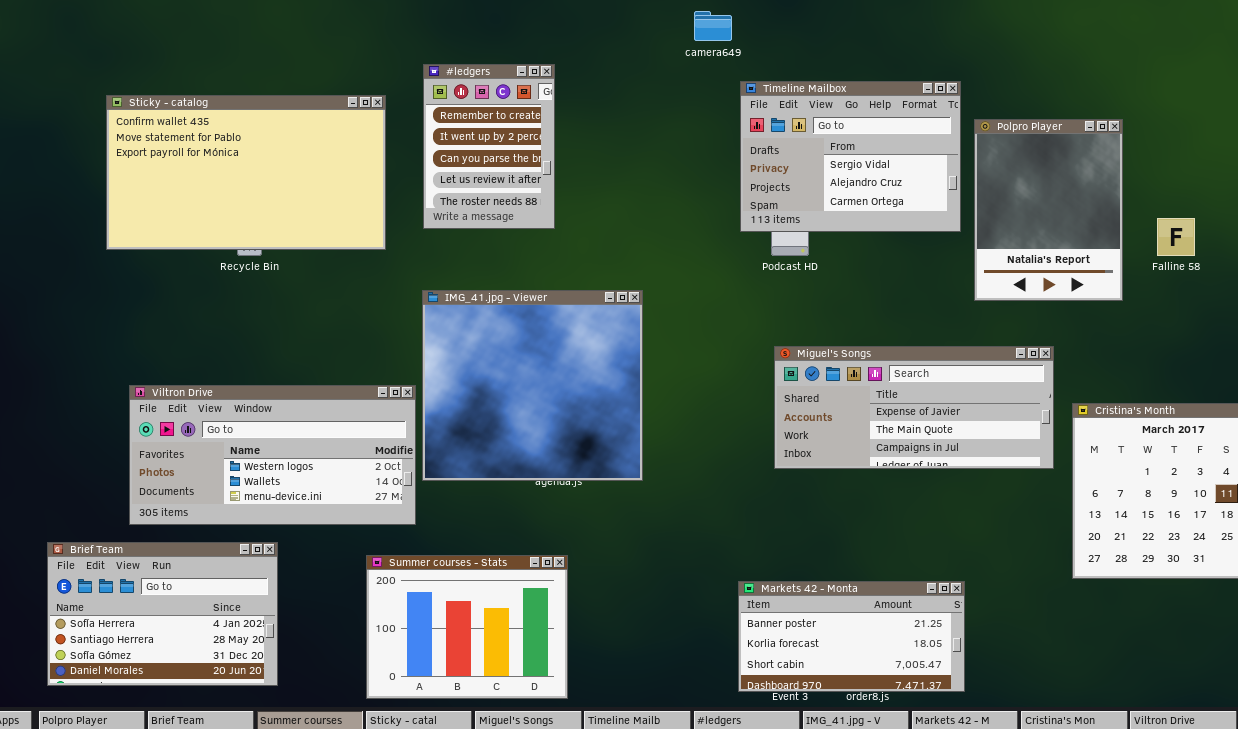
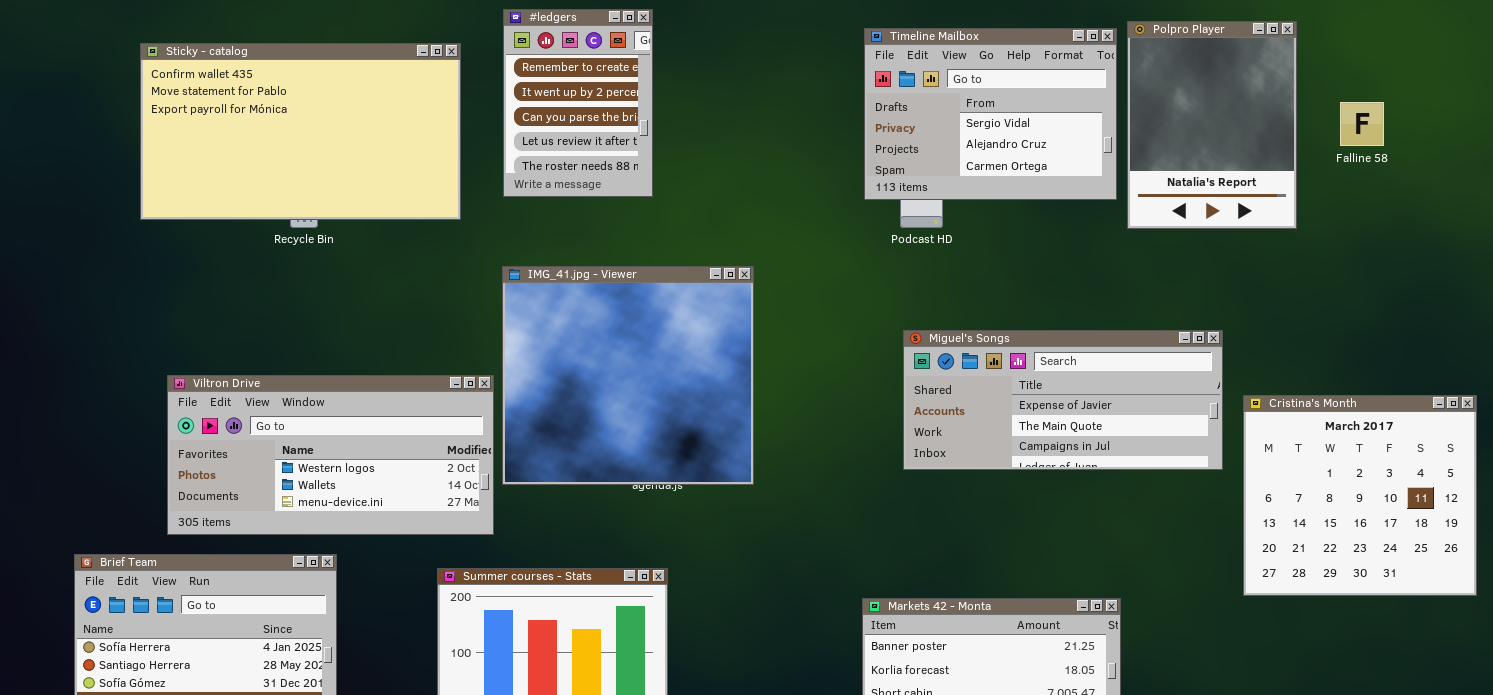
Polpro Player: [974,119,1123,301] -> [1127,21,1297,229], moved
Falline 58: [1157,218,1195,256] -> [1340,102,1384,146], moved

